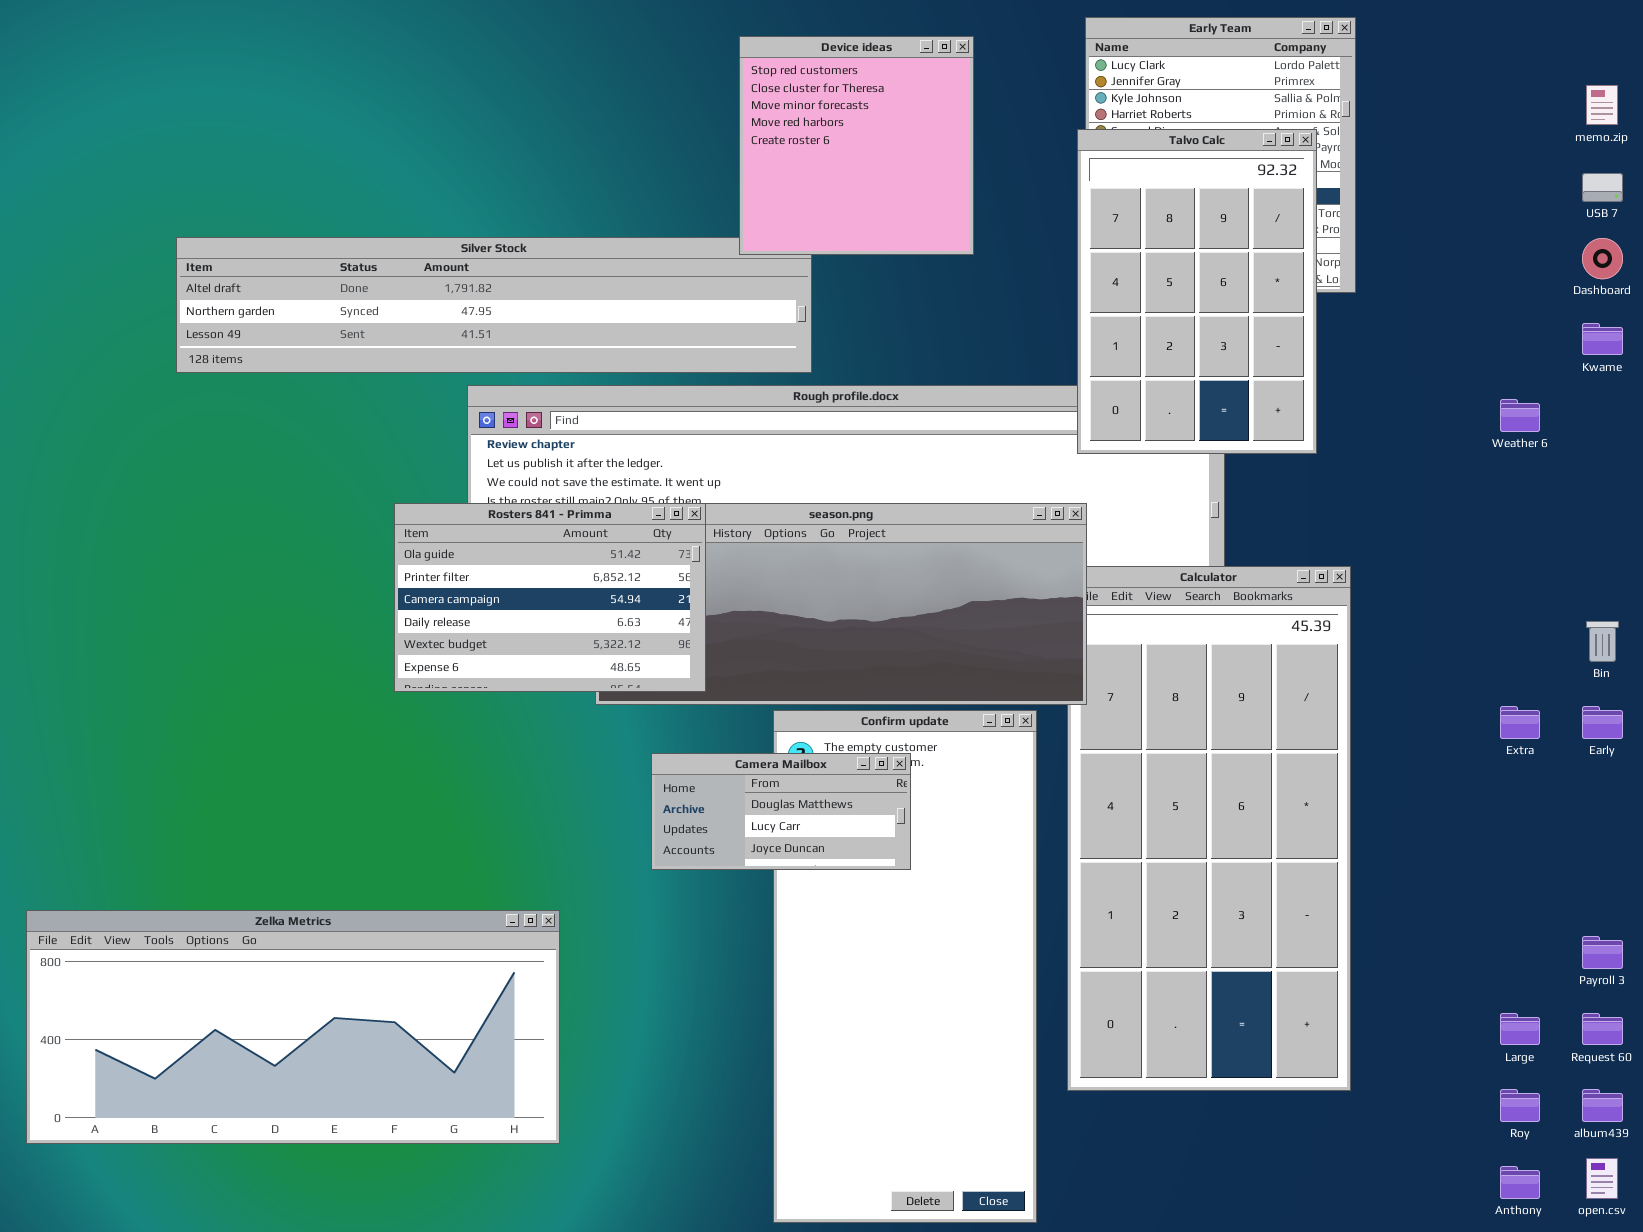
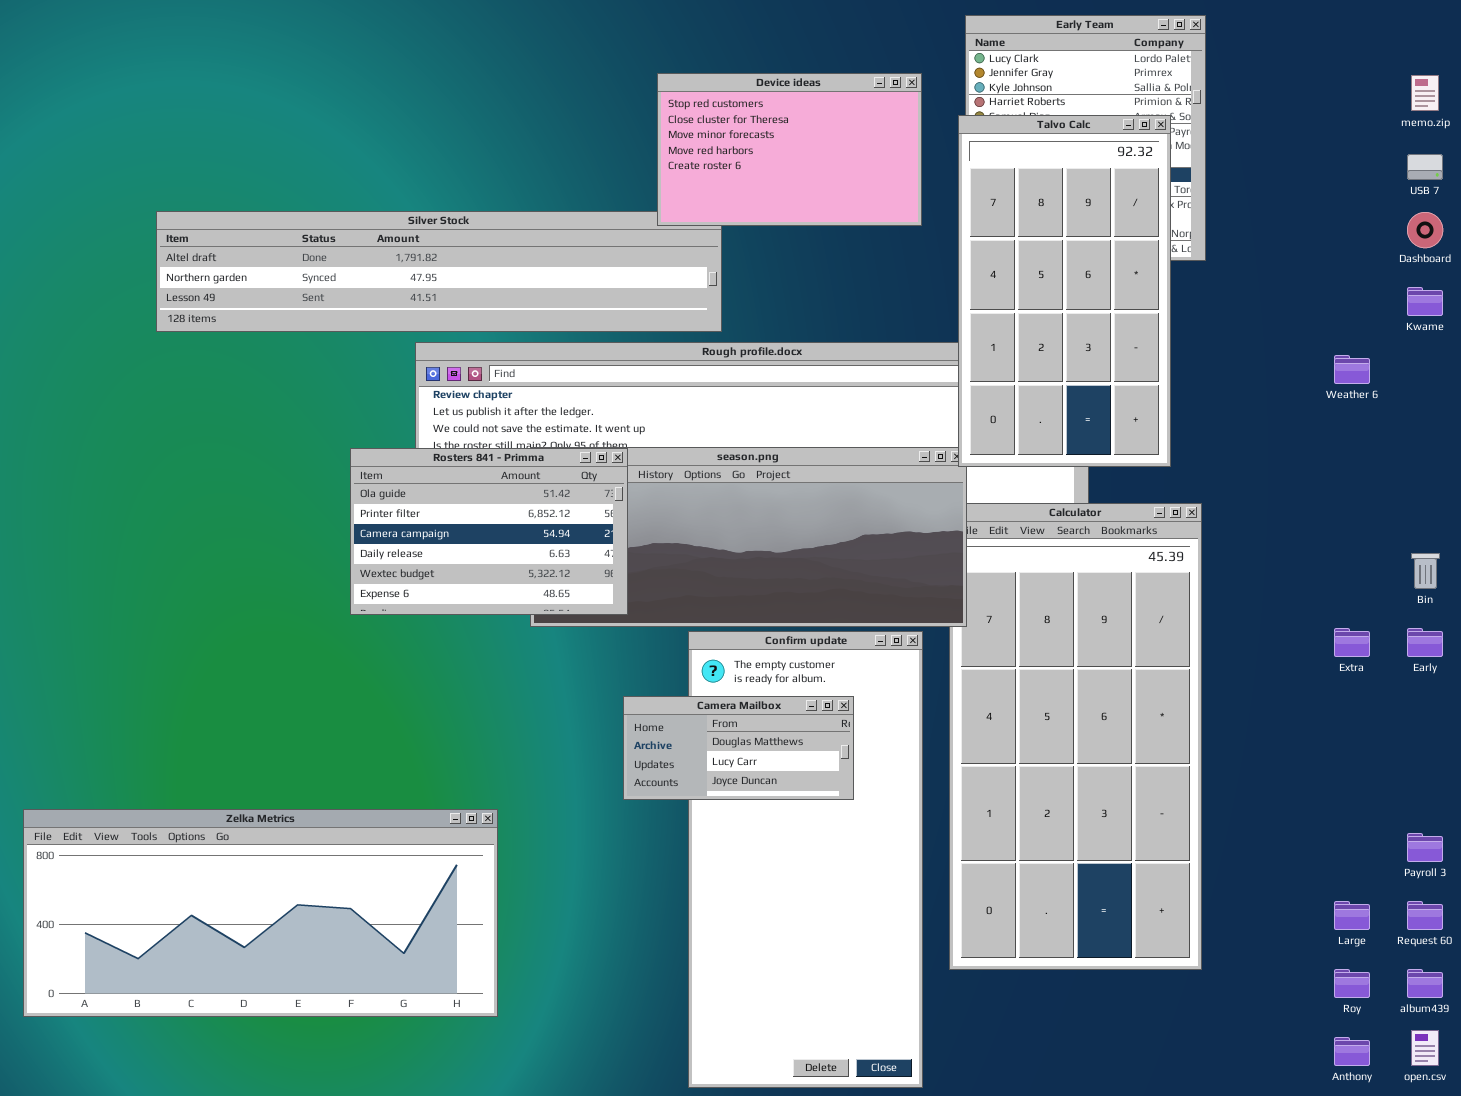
Device ideas: [739,36,974,255] -> [657,73,922,226], resized
Talvo Calc: [1077,129,1317,454] -> [958,115,1171,467], resized
Camera Mailbox: [651,753,911,870] -> [623,696,854,800], moved

